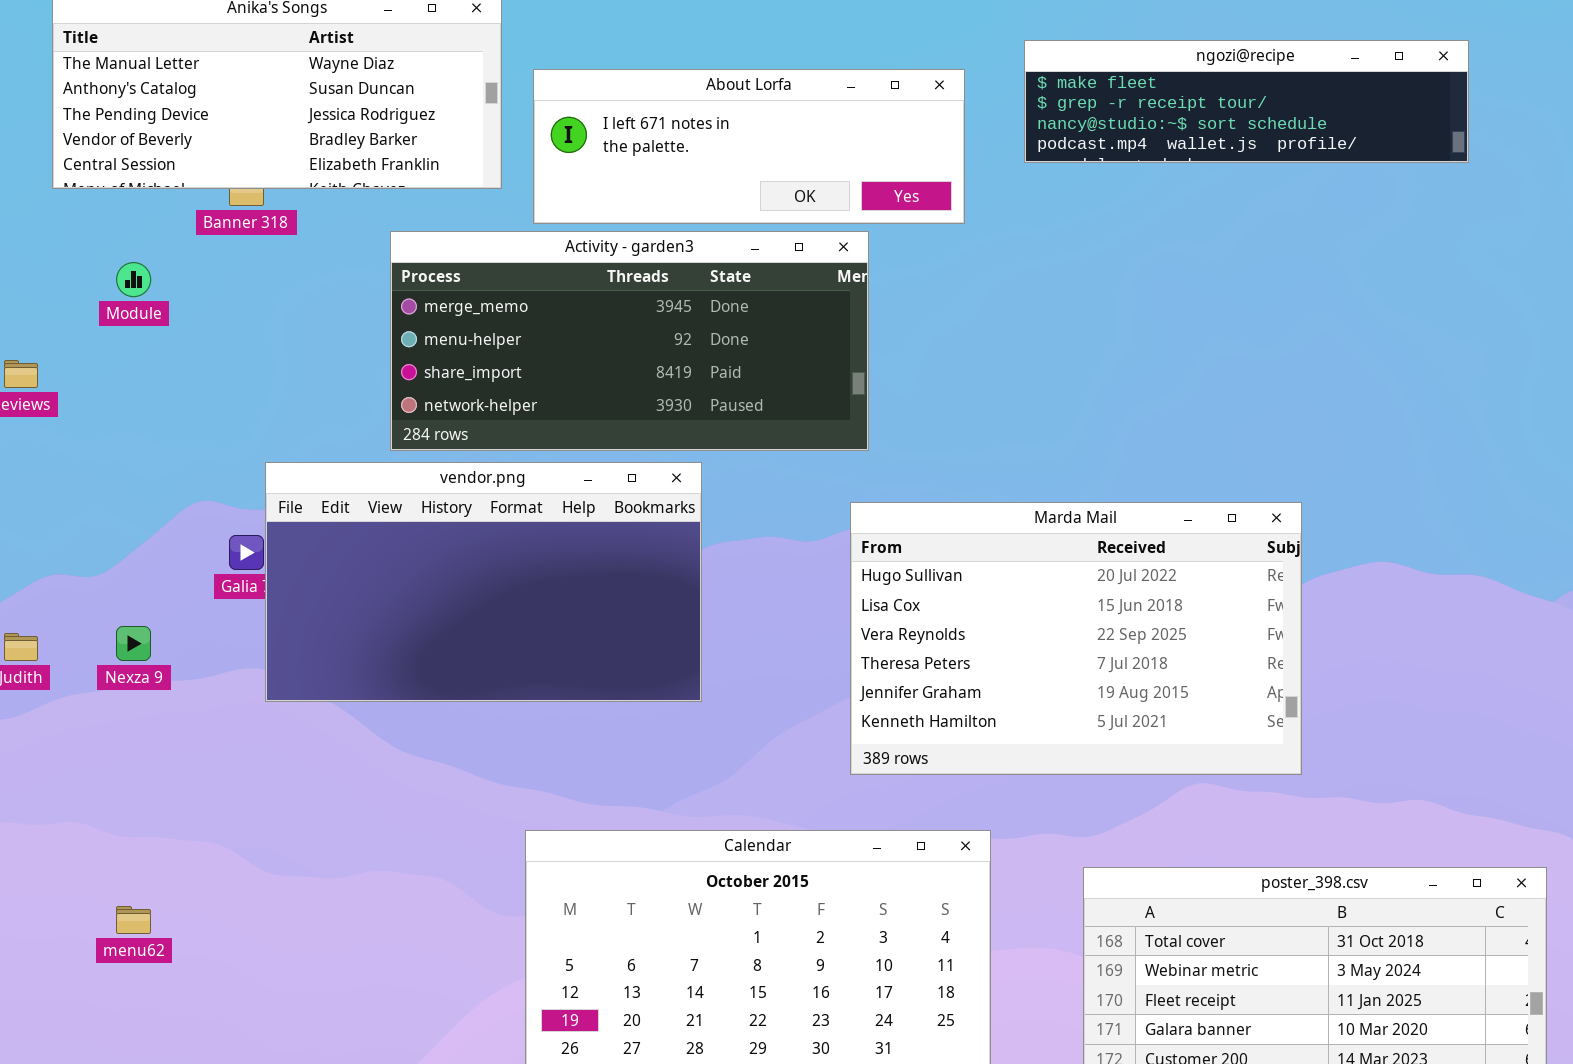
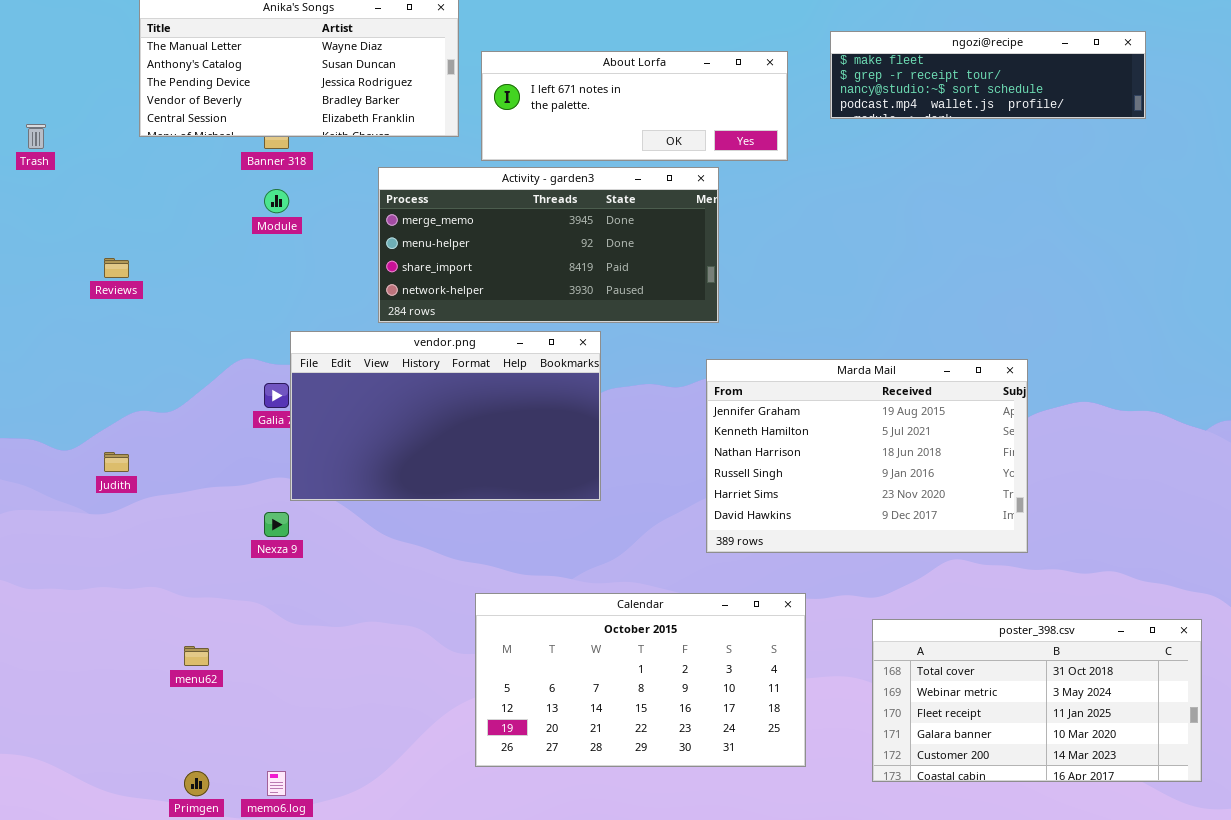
Module: [116,262,151,297] -> [264,189,289,213], moved
Marda Mail: [850,502,1302,775] -> [706,359,1028,553], scrolled down 4 rows
Nexza 9: [116,626,151,661] -> [264,512,289,537], moved

